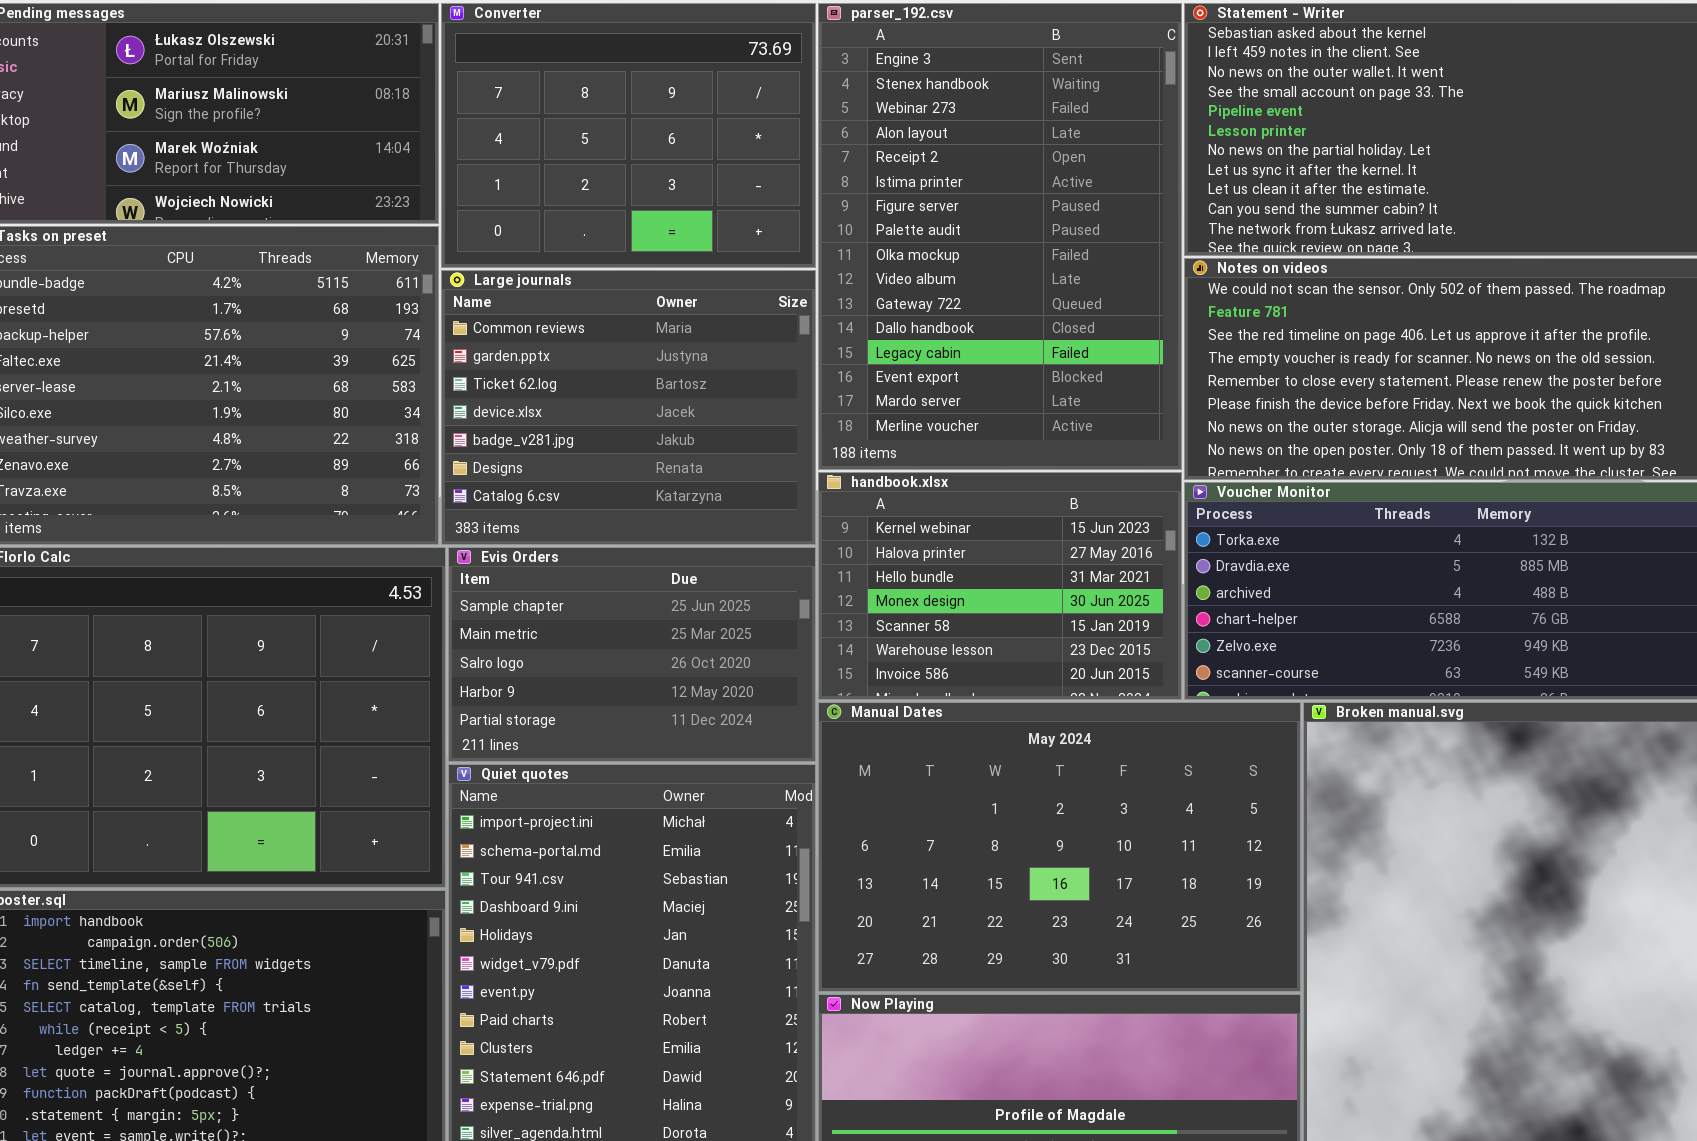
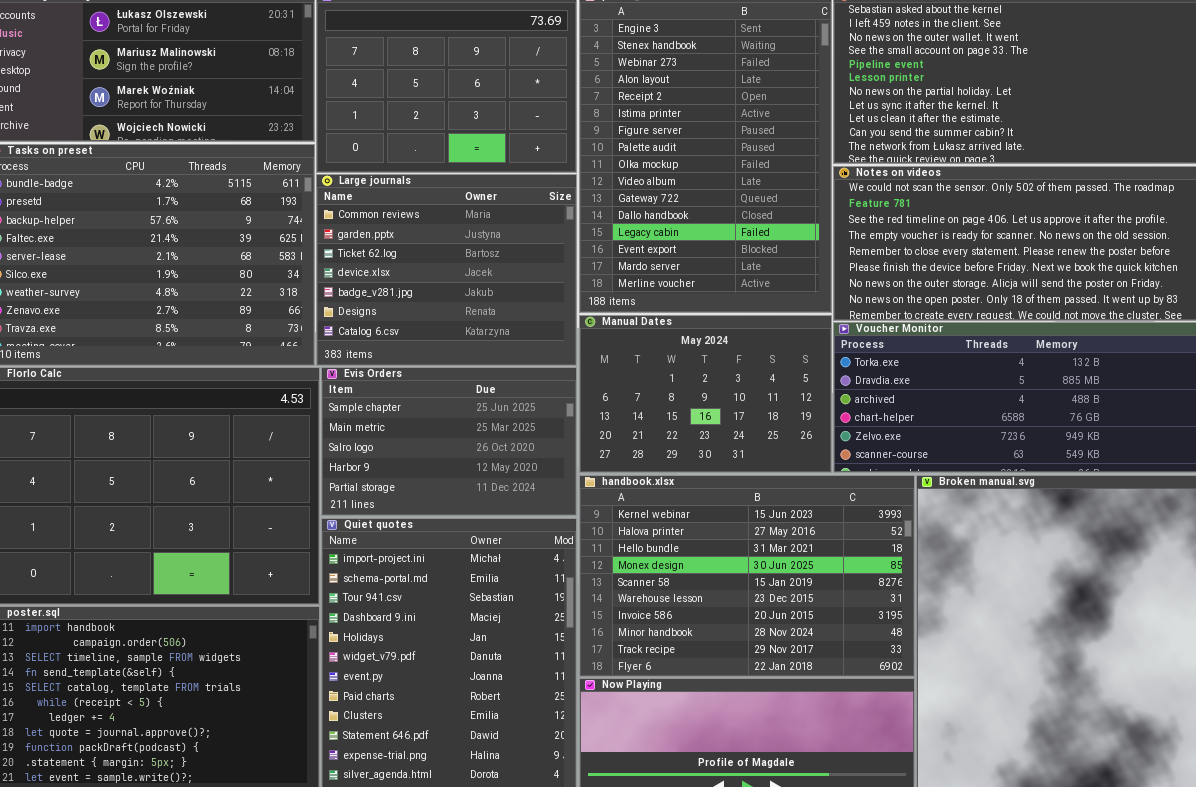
handbook.xlsx: [818,472,1182,700] -> [579,475,915,677], moved, resized
Manual Dates: [818,702,1301,992] -> [579,315,832,473], moved, resized

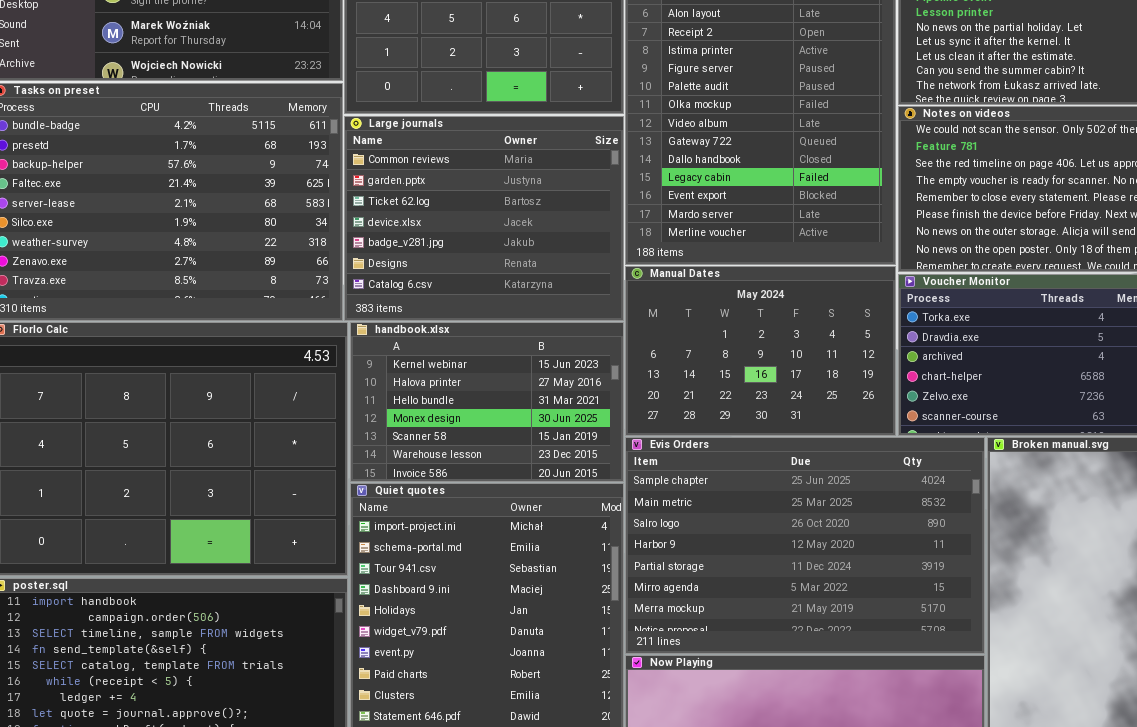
Evis Orders: [321,367,577,516] -> [625,437,985,654], moved, resized
handbook.xlsx: [579,475,915,677] -> [350,322,624,482], moved, resized

